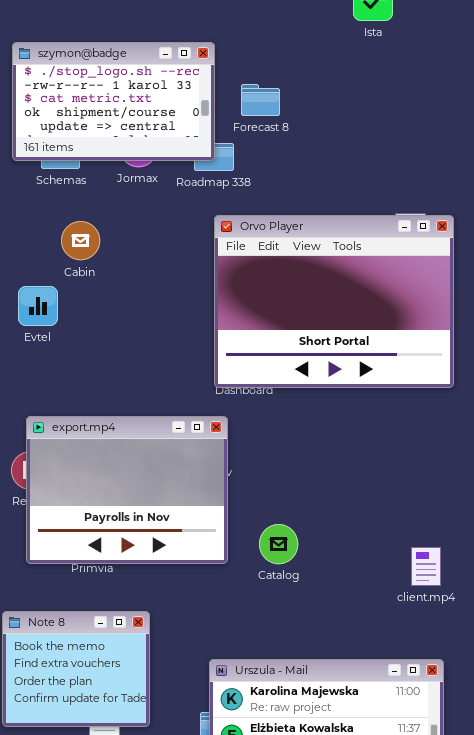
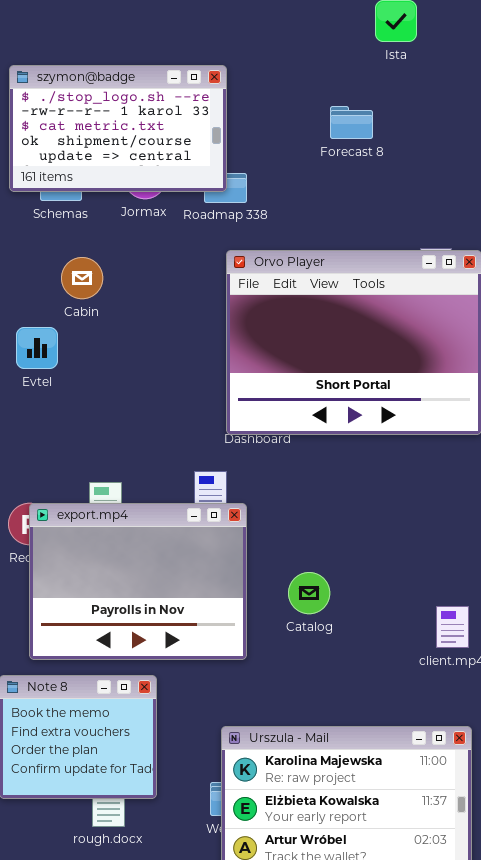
Forecast 8: [241,84,280,116] -> [330,106,373,139], moved
export.mp4: [26,416,228,564] -> [29,503,247,660], moved
Catalog: [259,524,298,564] -> [288,572,330,614], moved

